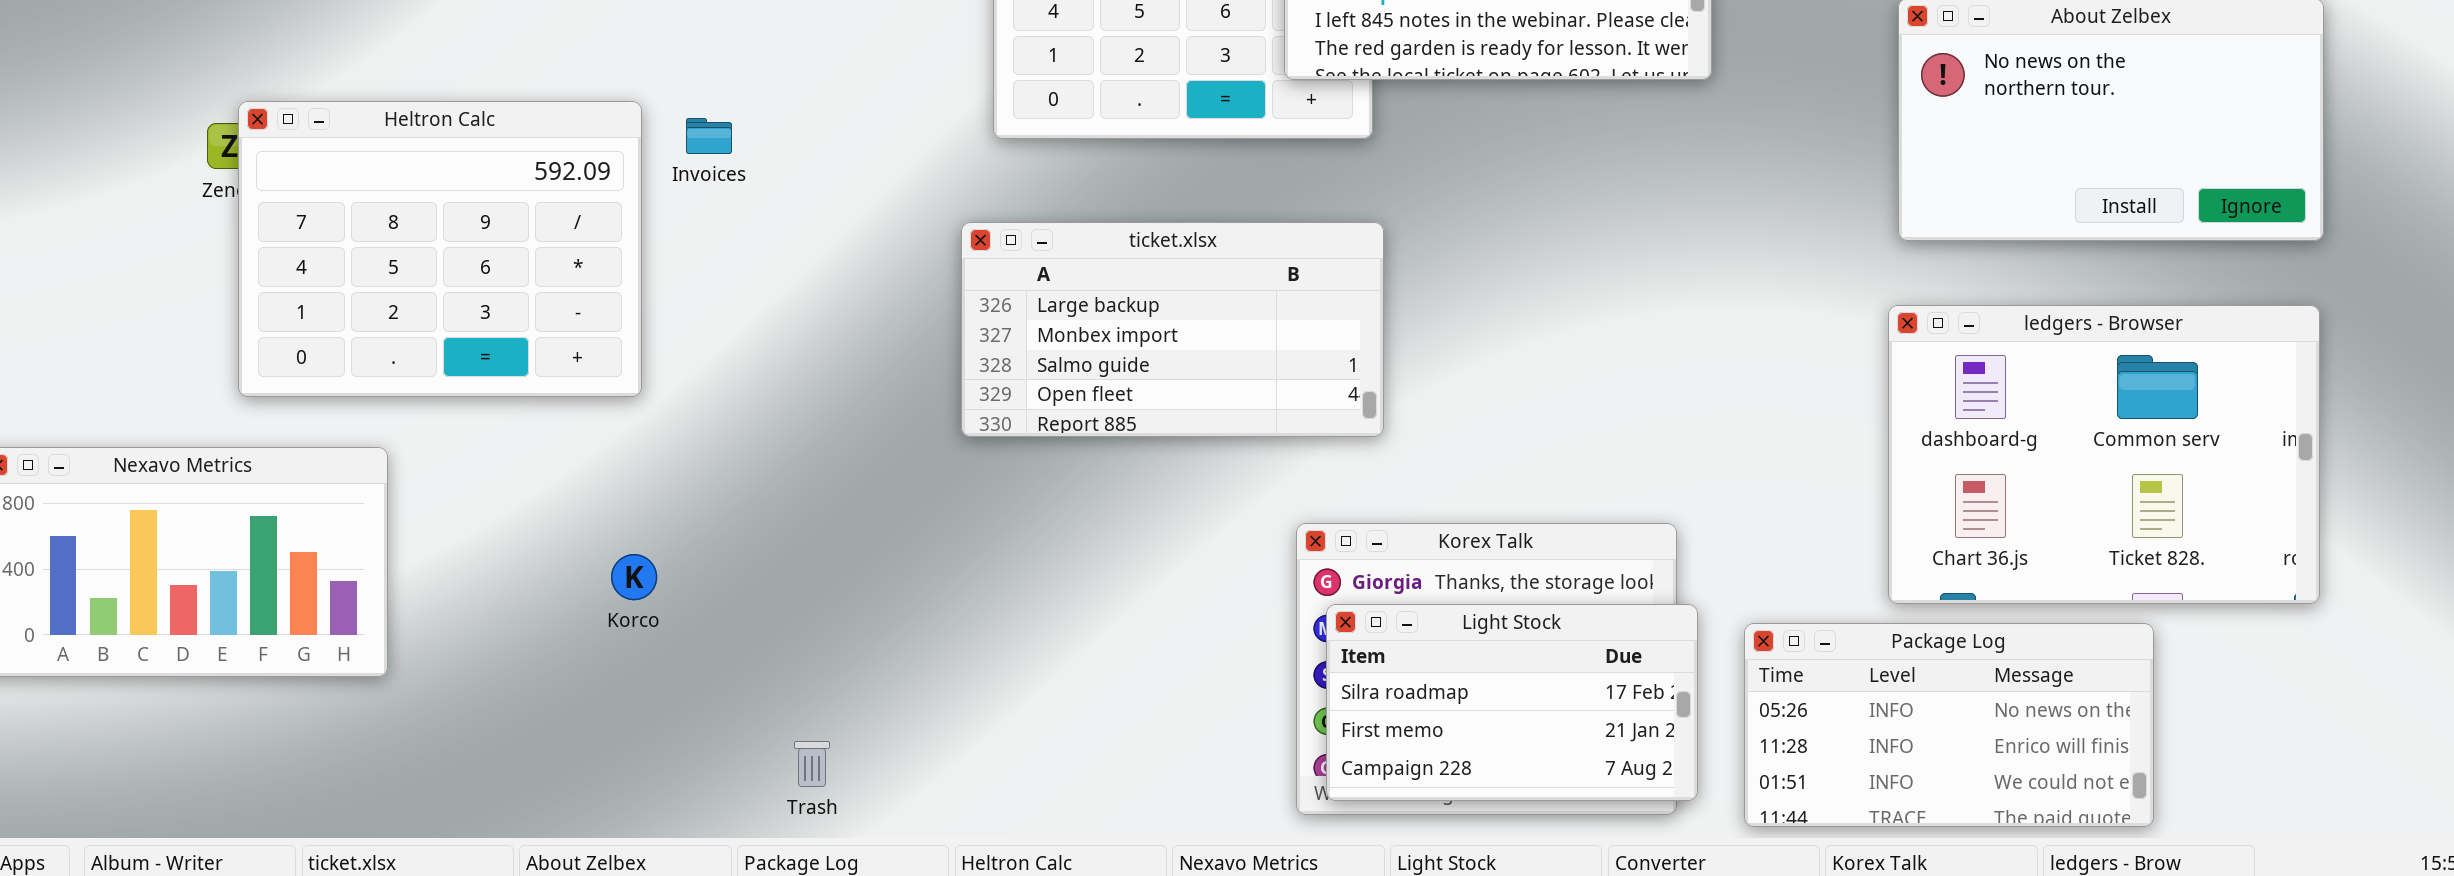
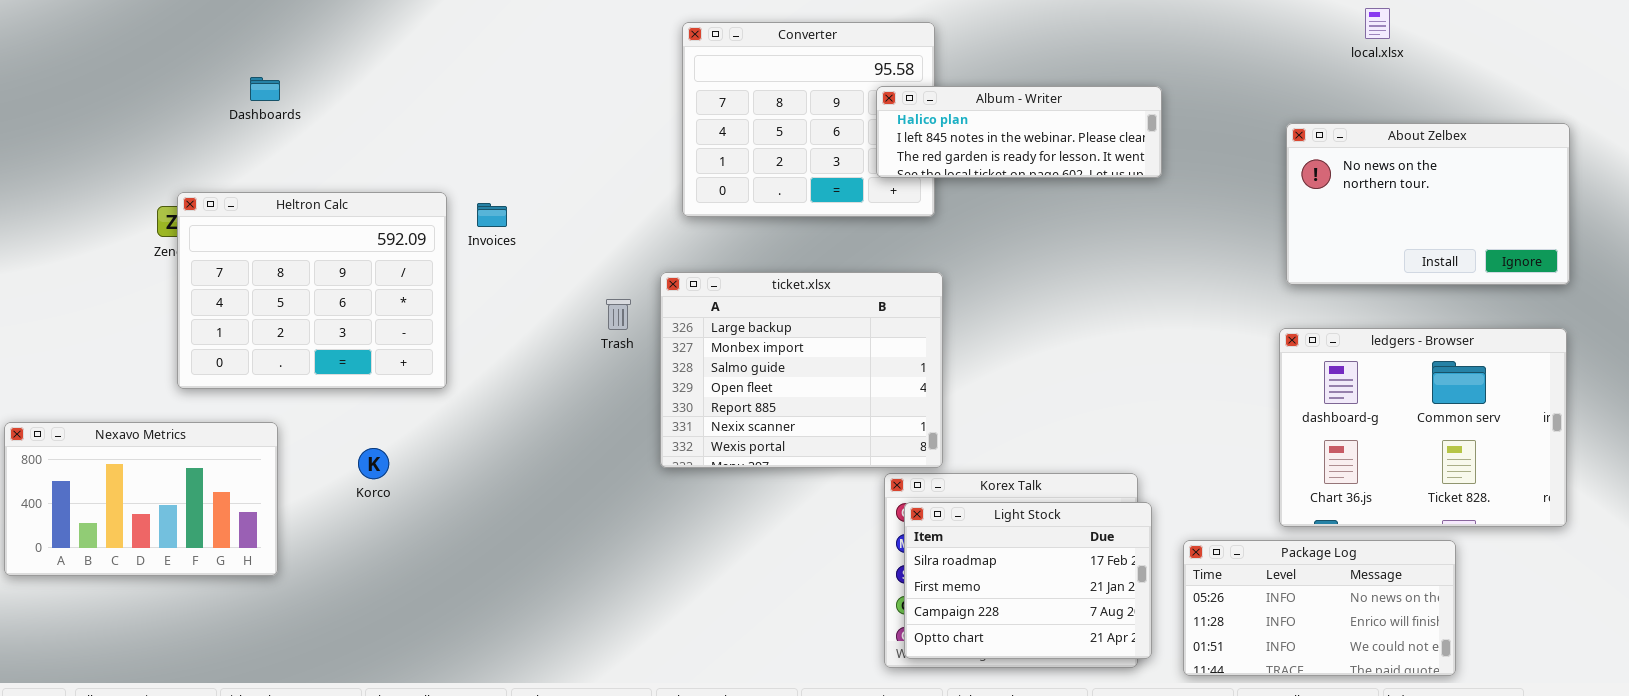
ticket.xlsx: [961,222,1384,437] -> [660,272,943,468], resized
Korco: [611,554,657,600] -> [358,448,389,479], moved
Light Stock: [1326,604,1698,801] -> [904,502,1152,659], resized
Trash: [794,741,830,787] -> [606,299,631,330], moved

